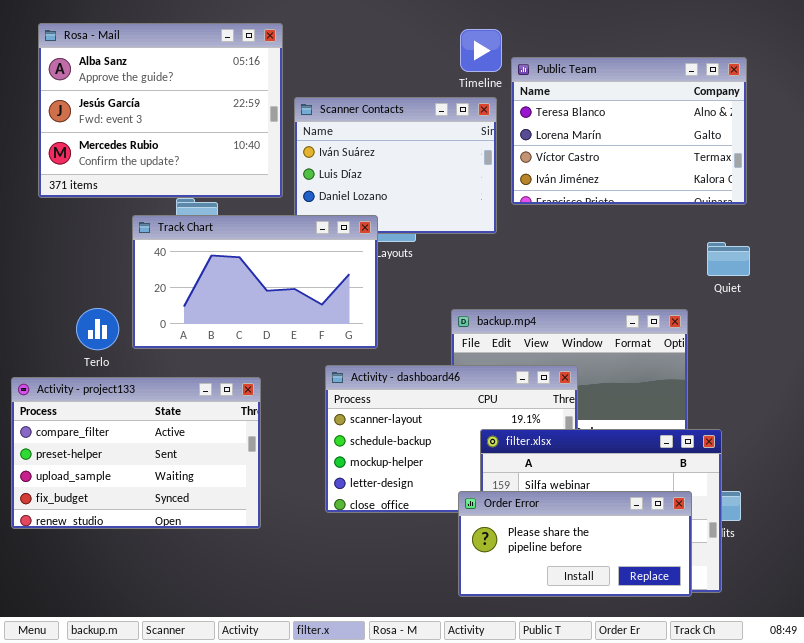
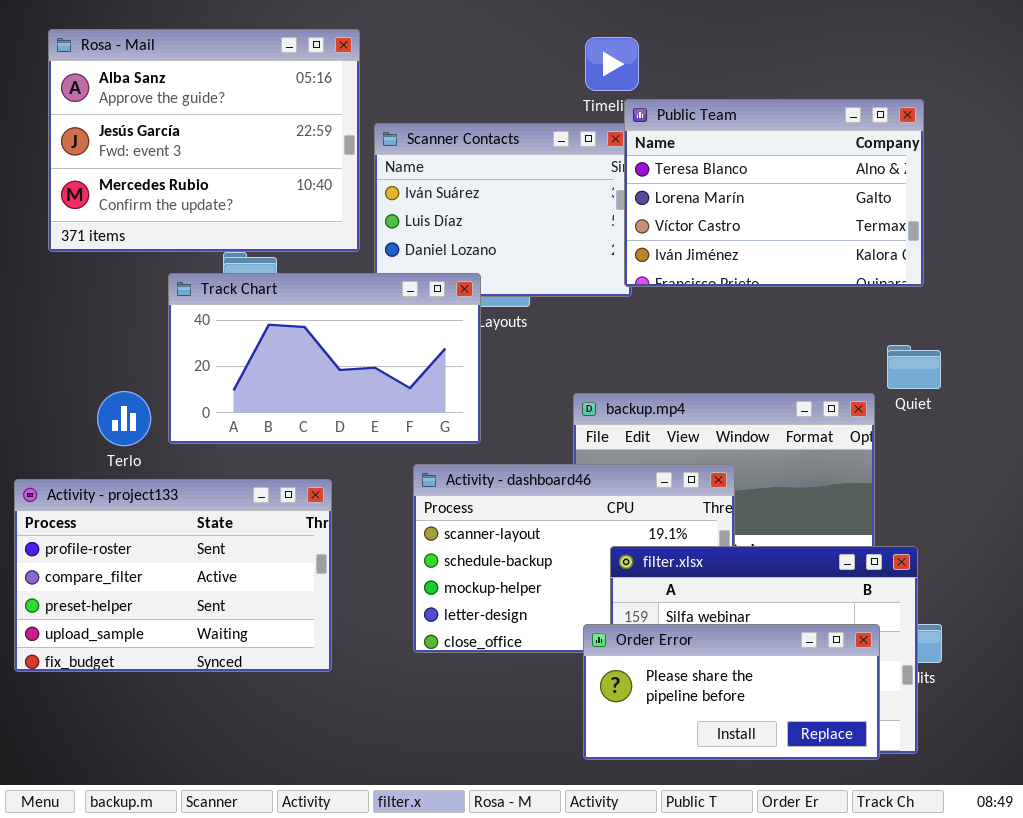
Public Team: [511,57,747,205] -> [624,99,924,287], moved
Quiet: [707,242,750,276] -> [887,345,941,389], moved
Activity - project133: [11,377,261,529] -> [14,479,332,672], scrolled up 1 row

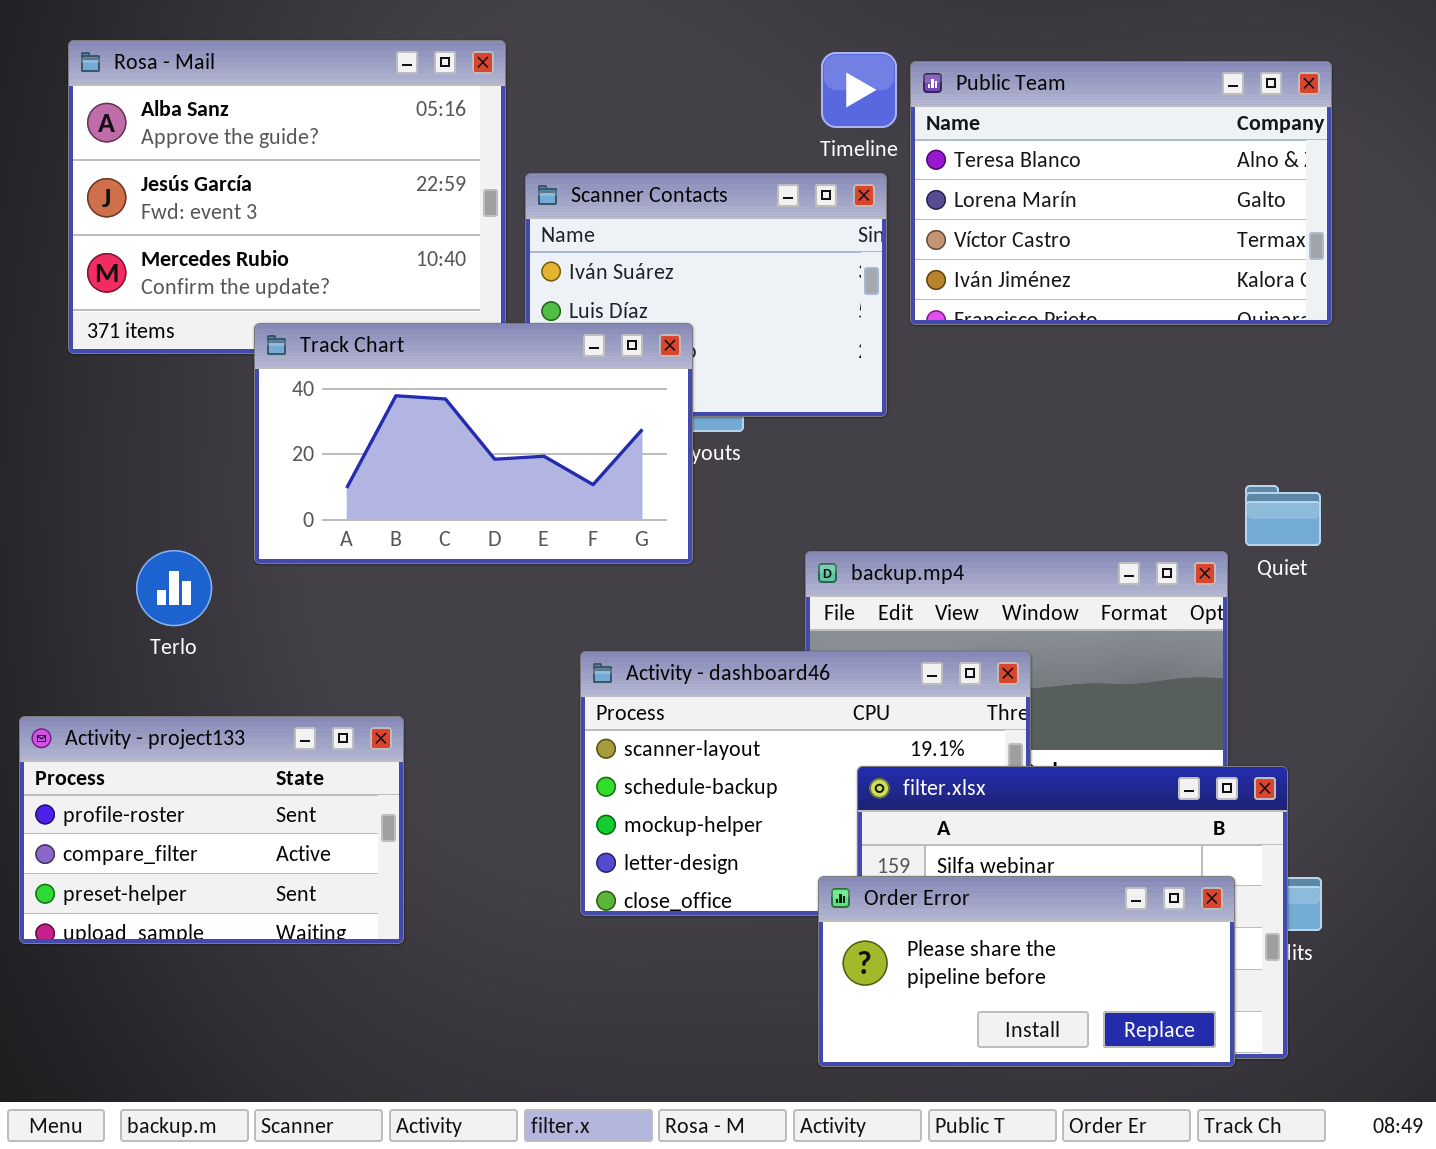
Public Team: [624,99,924,287] -> [910,61,1332,325], moved
Track Chart: [168,273,481,444] -> [254,323,693,564], moved
Activity - project133: [14,479,332,672] -> [19,716,404,944], resized

